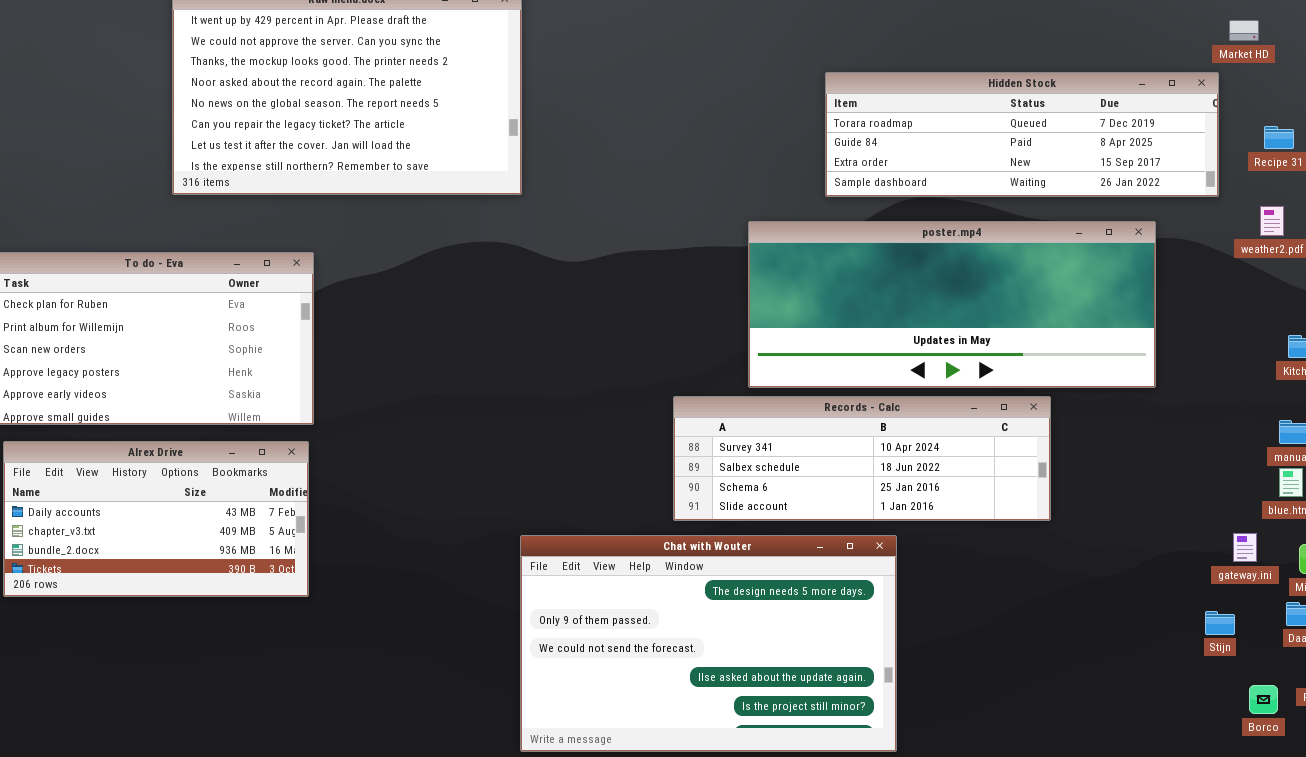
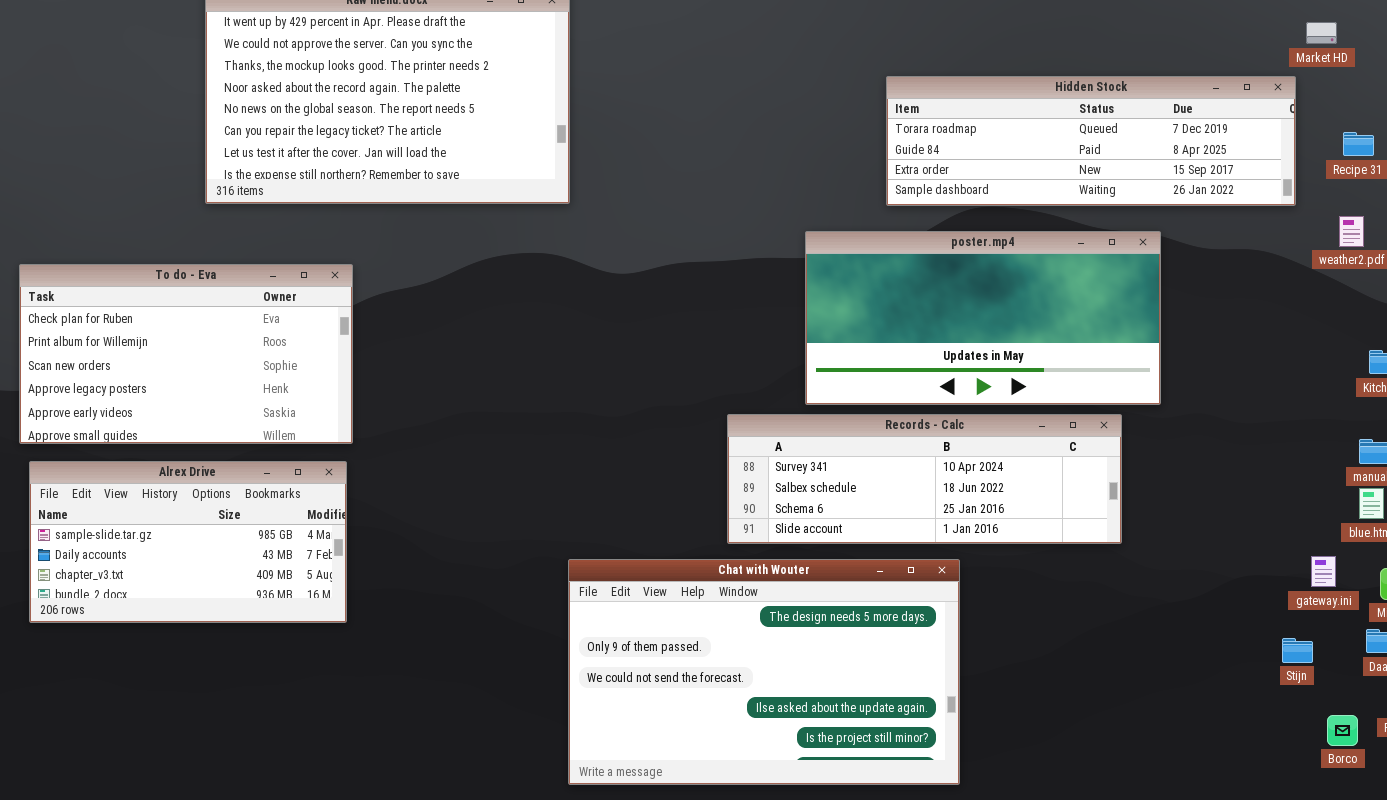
poster.mp4: [748,221,1156,388] -> [805,231,1161,405], resized
Alrex Drive: [3,441,309,597] -> [29,461,347,623], scrolled up 1 row

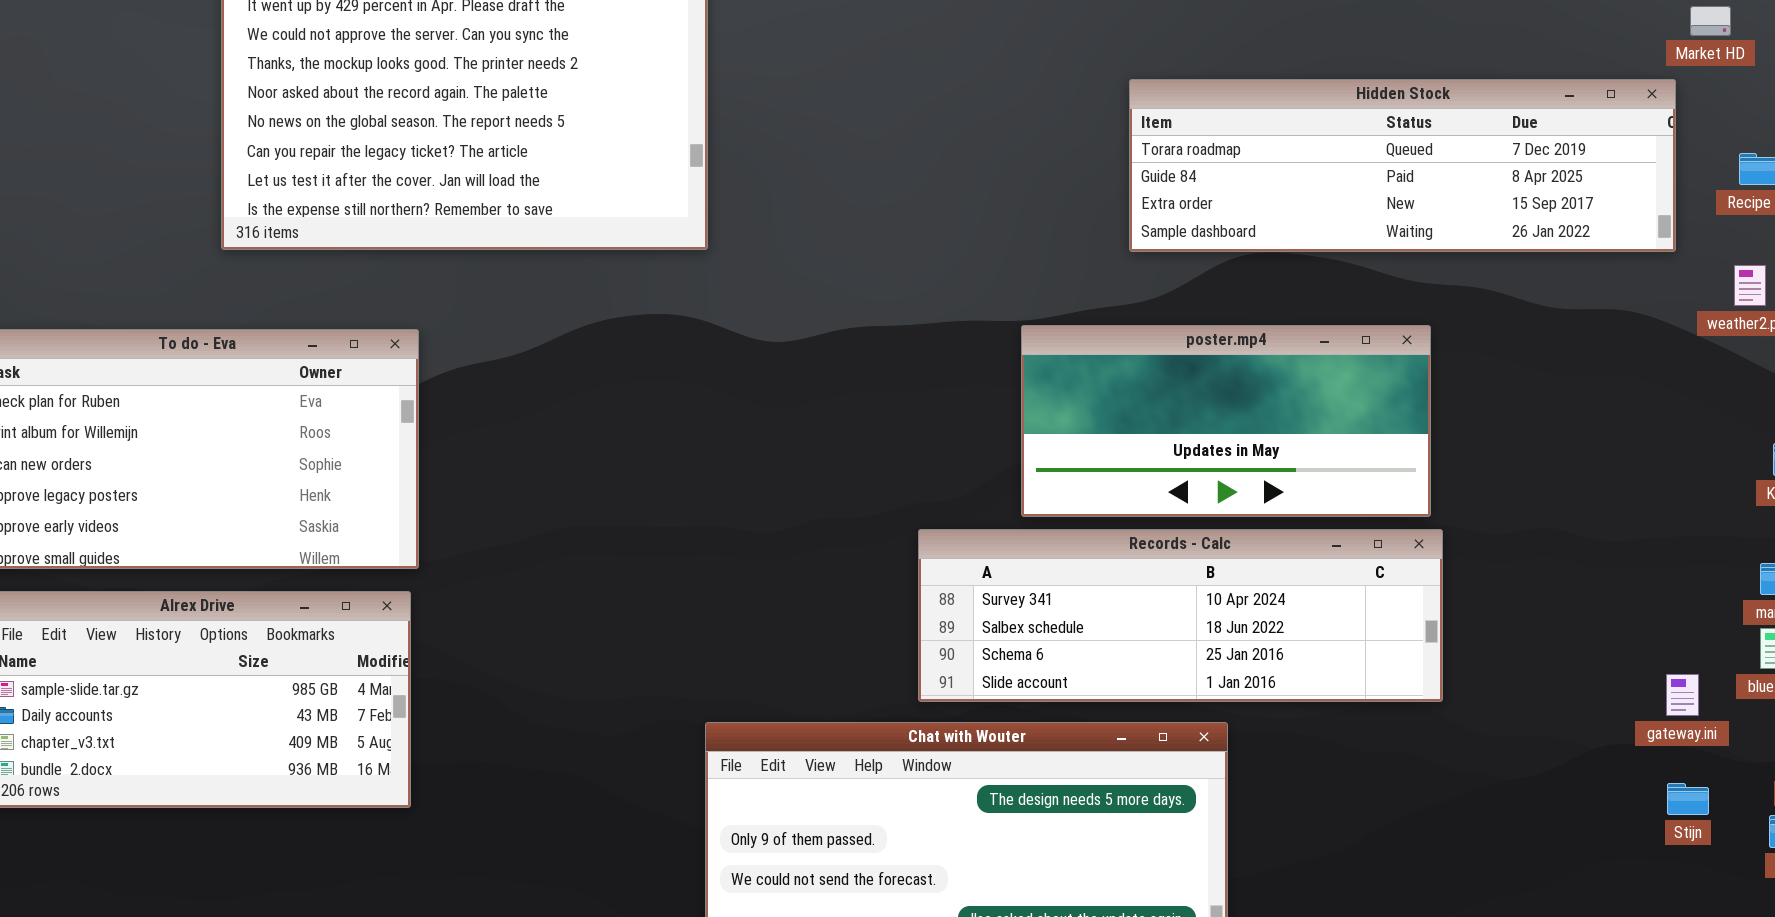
poster.mp4: [805,231,1161,405] -> [1021,325,1431,517], resized
gateway.ini: [1311,556,1336,587] -> [1666,674,1699,716], moved
Stijn: [1282,638,1313,663] -> [1667,783,1709,815], moved

